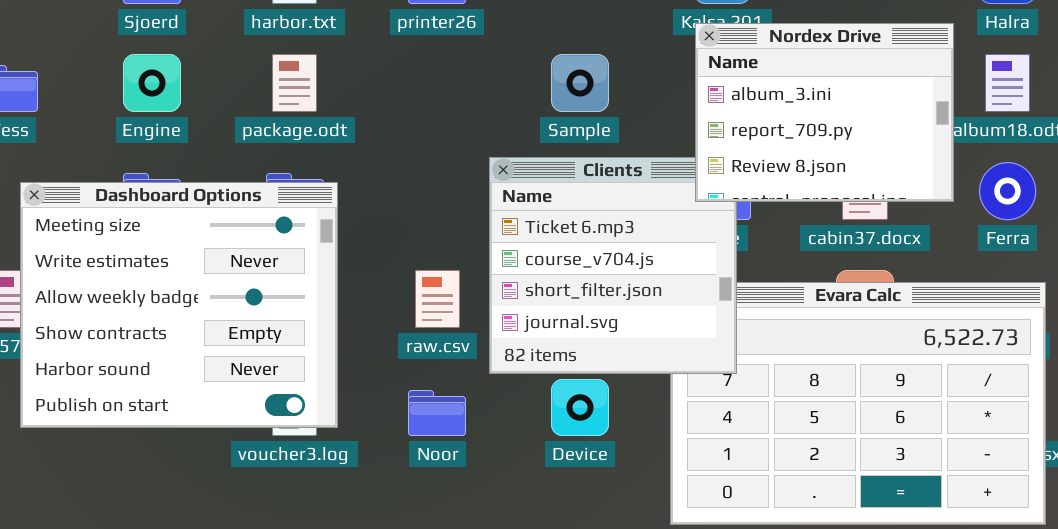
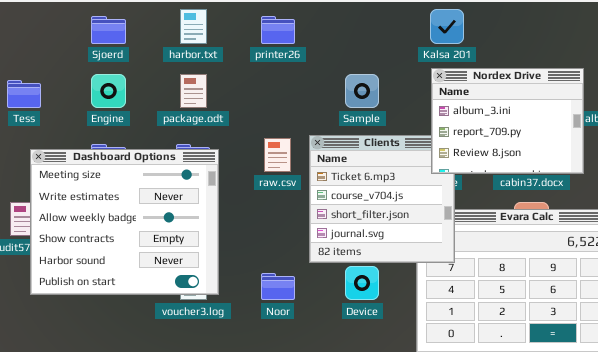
Nordex Drive: [695,23,954,202] -> [431,68,584,174], moved
raw.csv: [415,270,460,328] -> [264,138,291,172], moved

